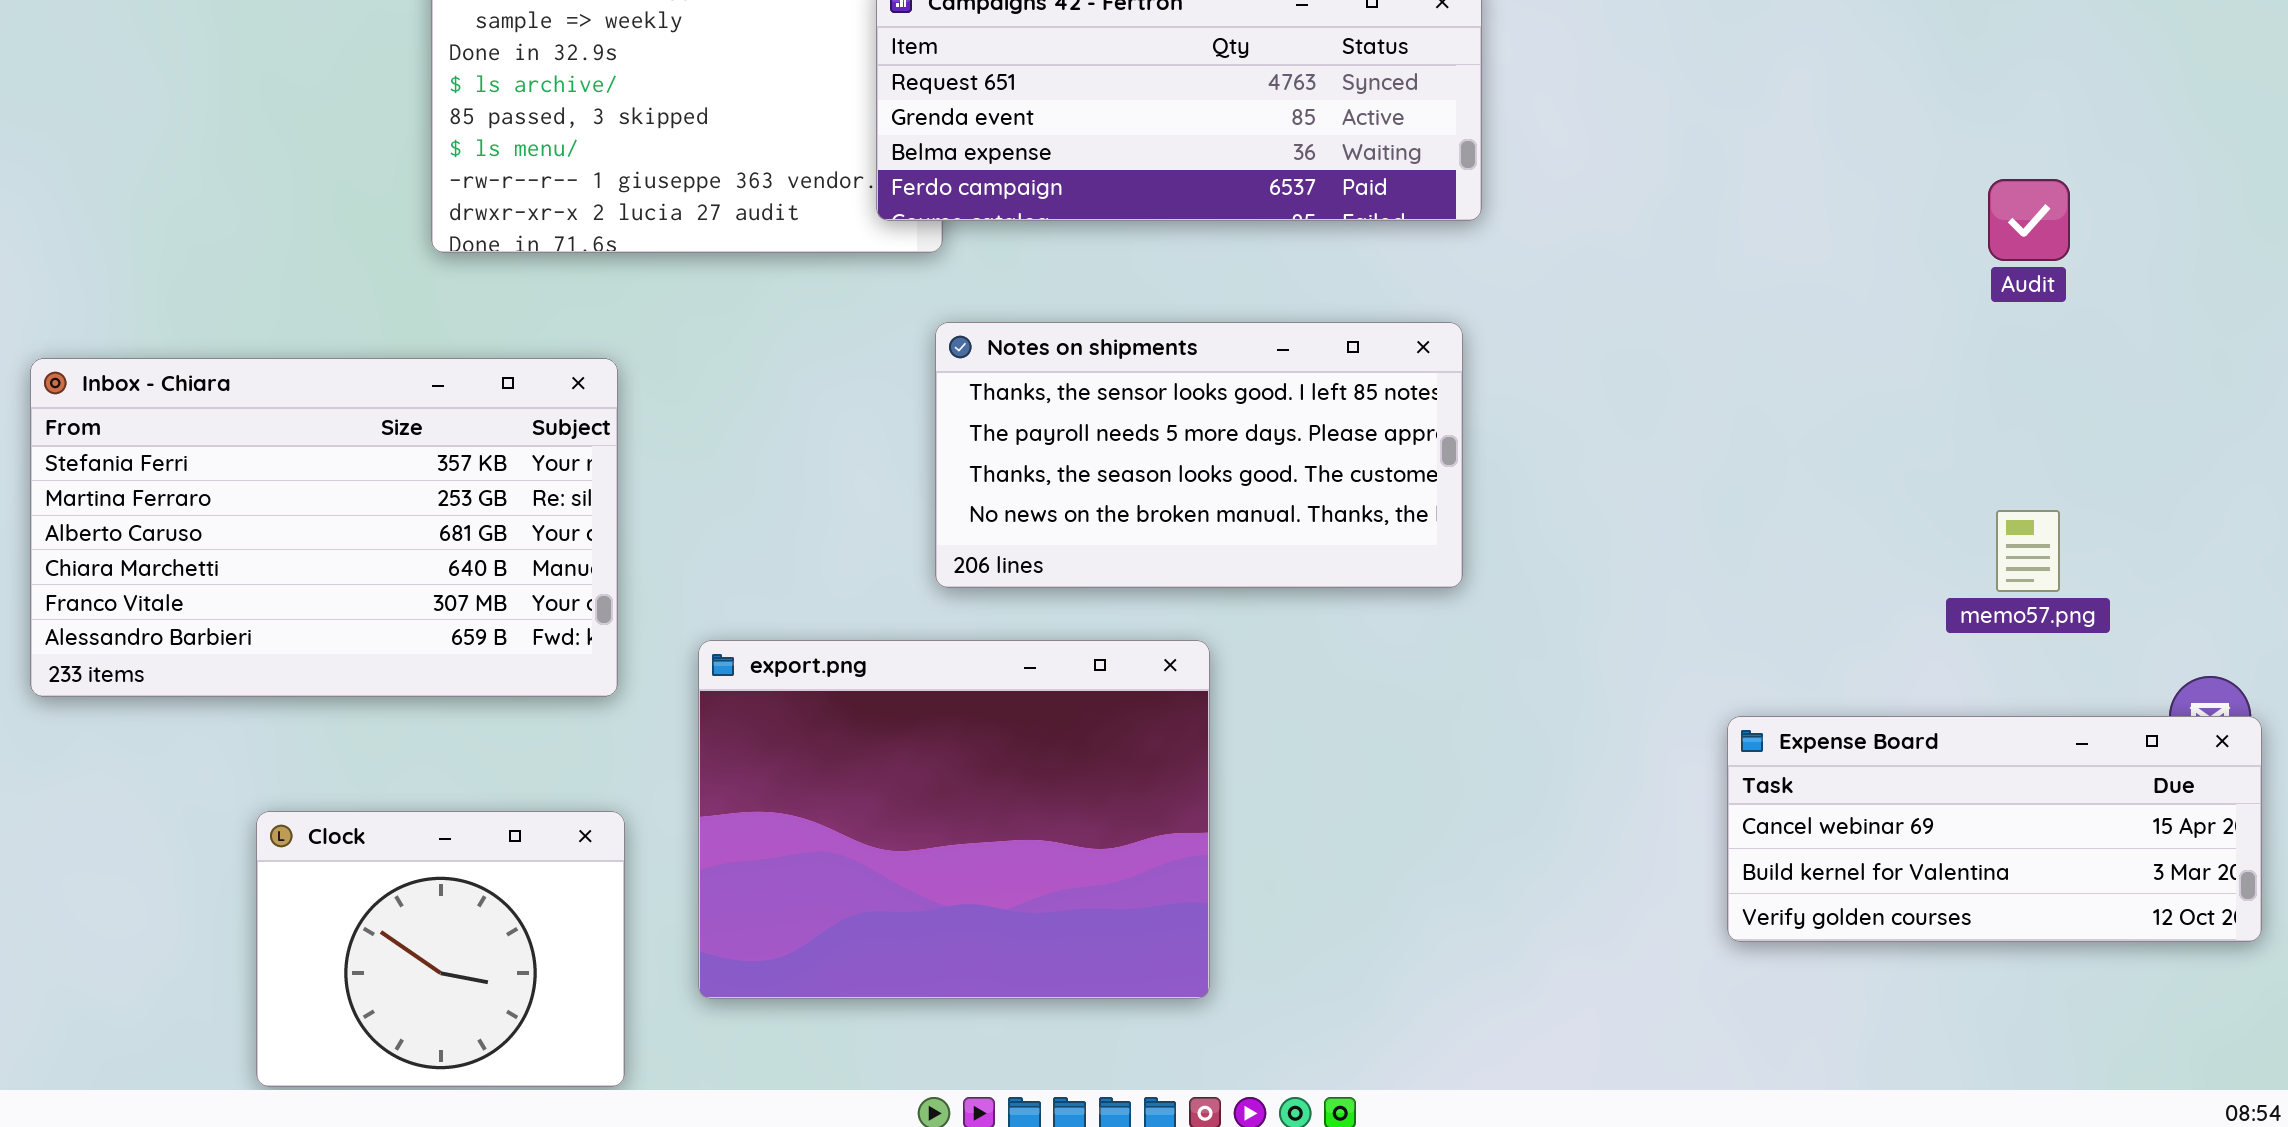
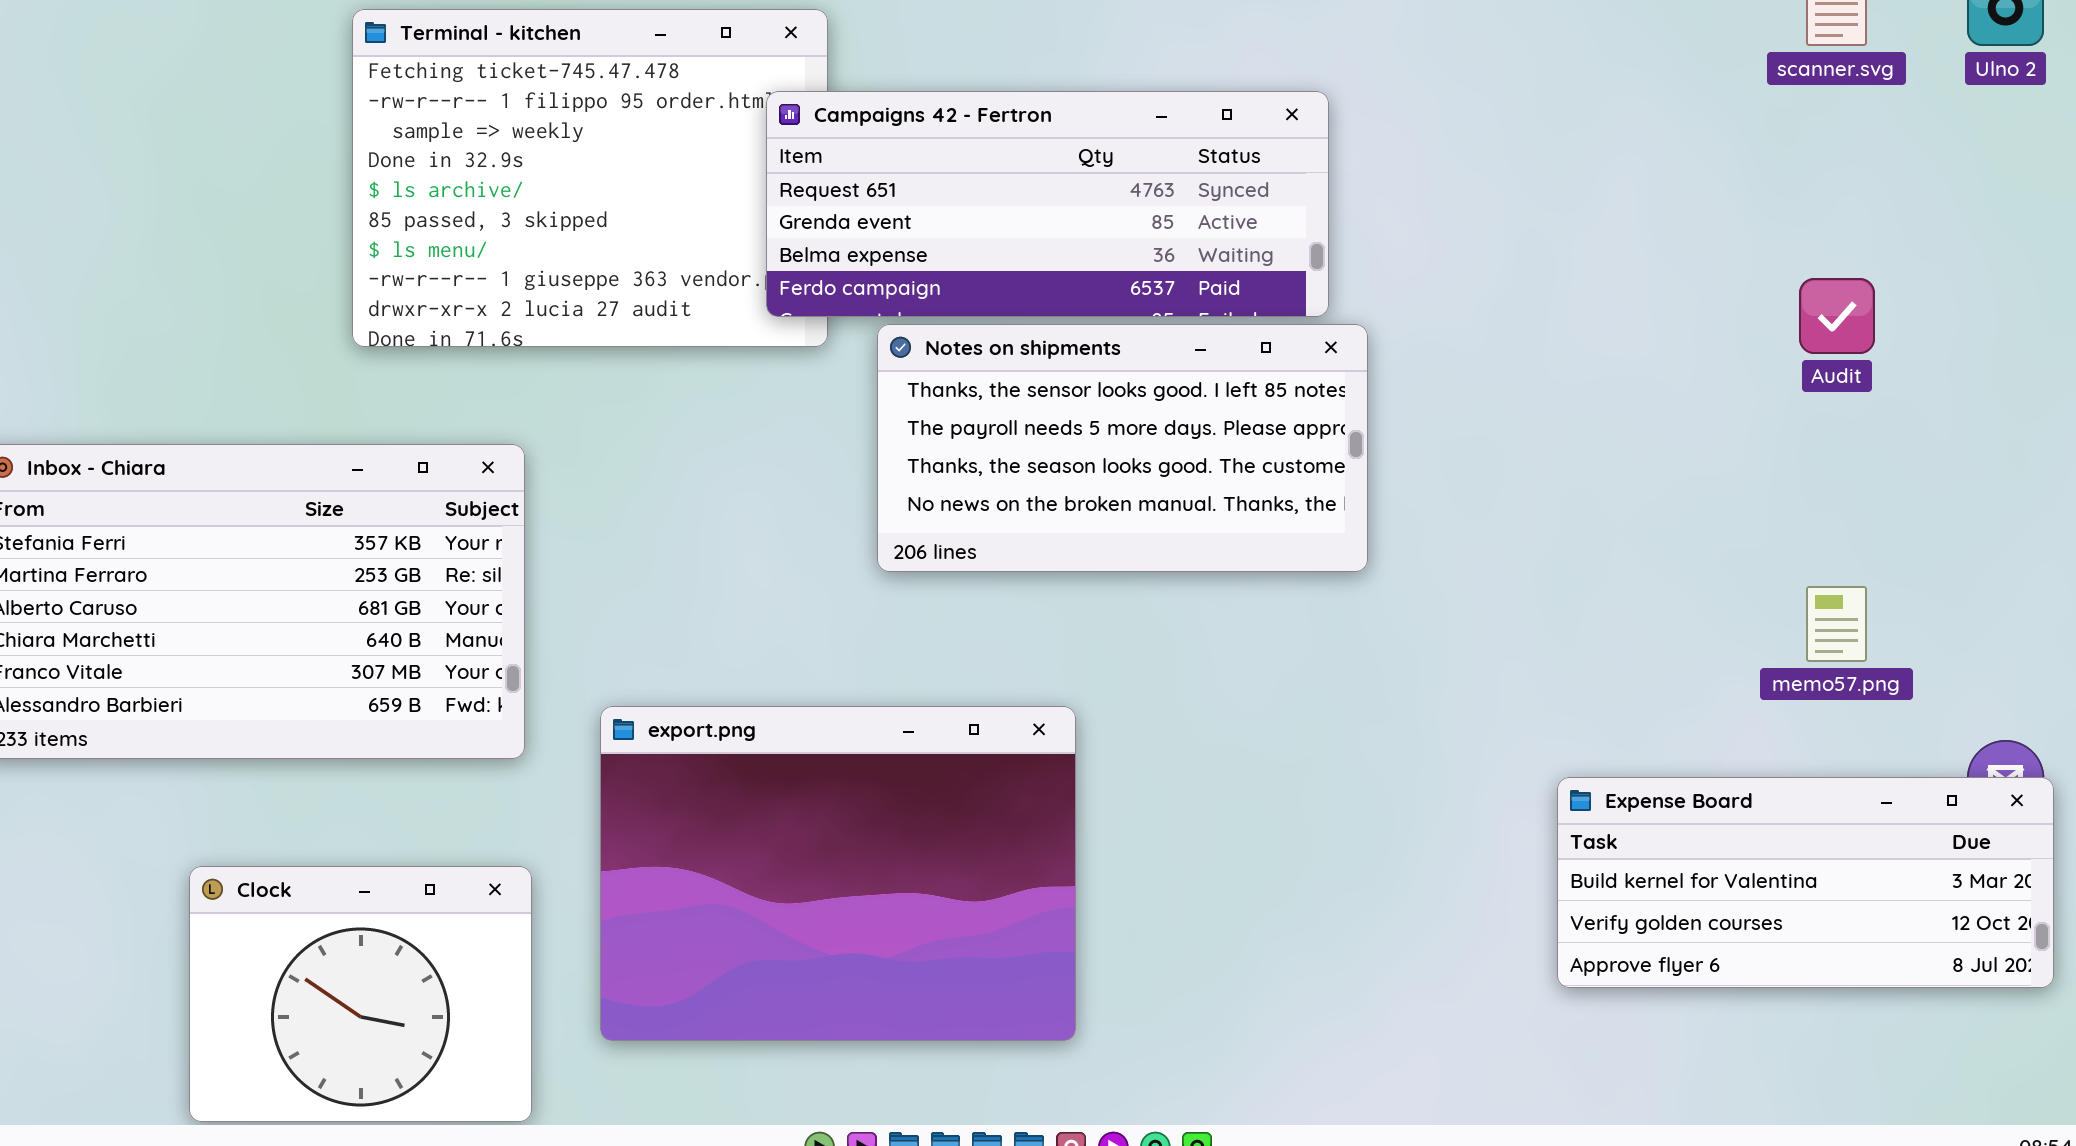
Notes on shipments: [935,322,1463,588] -> [877,324,1368,572], moved
Expense Board: [1727,716,2262,942] -> [1557,777,2054,988], scrolled down 1 row

